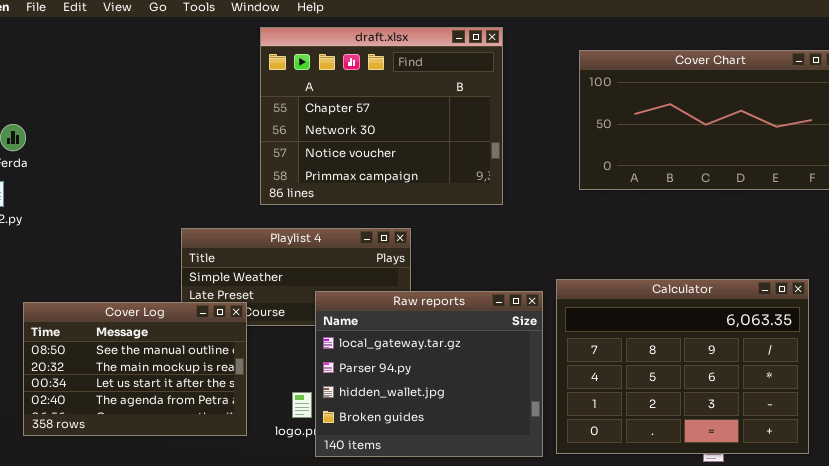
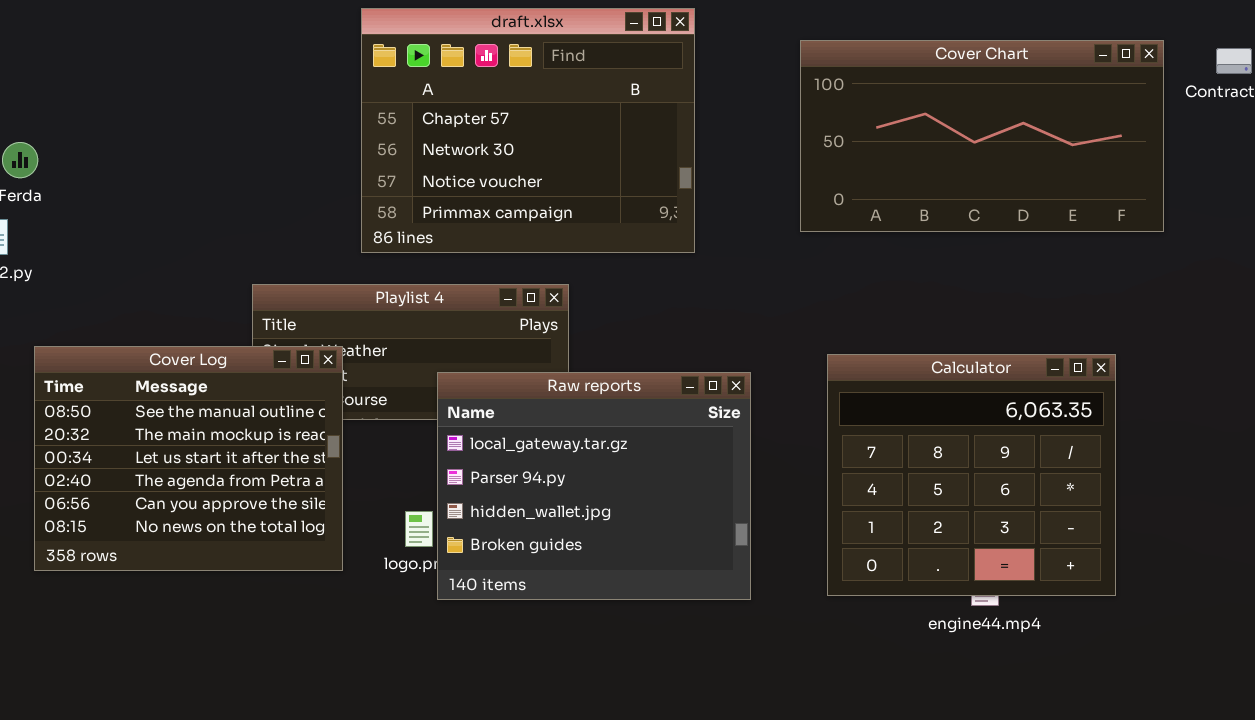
Calculator: [556,279,809,454] -> [827,354,1116,596], resized
Cover Log: [23,302,247,436] -> [34,346,343,571], resized

